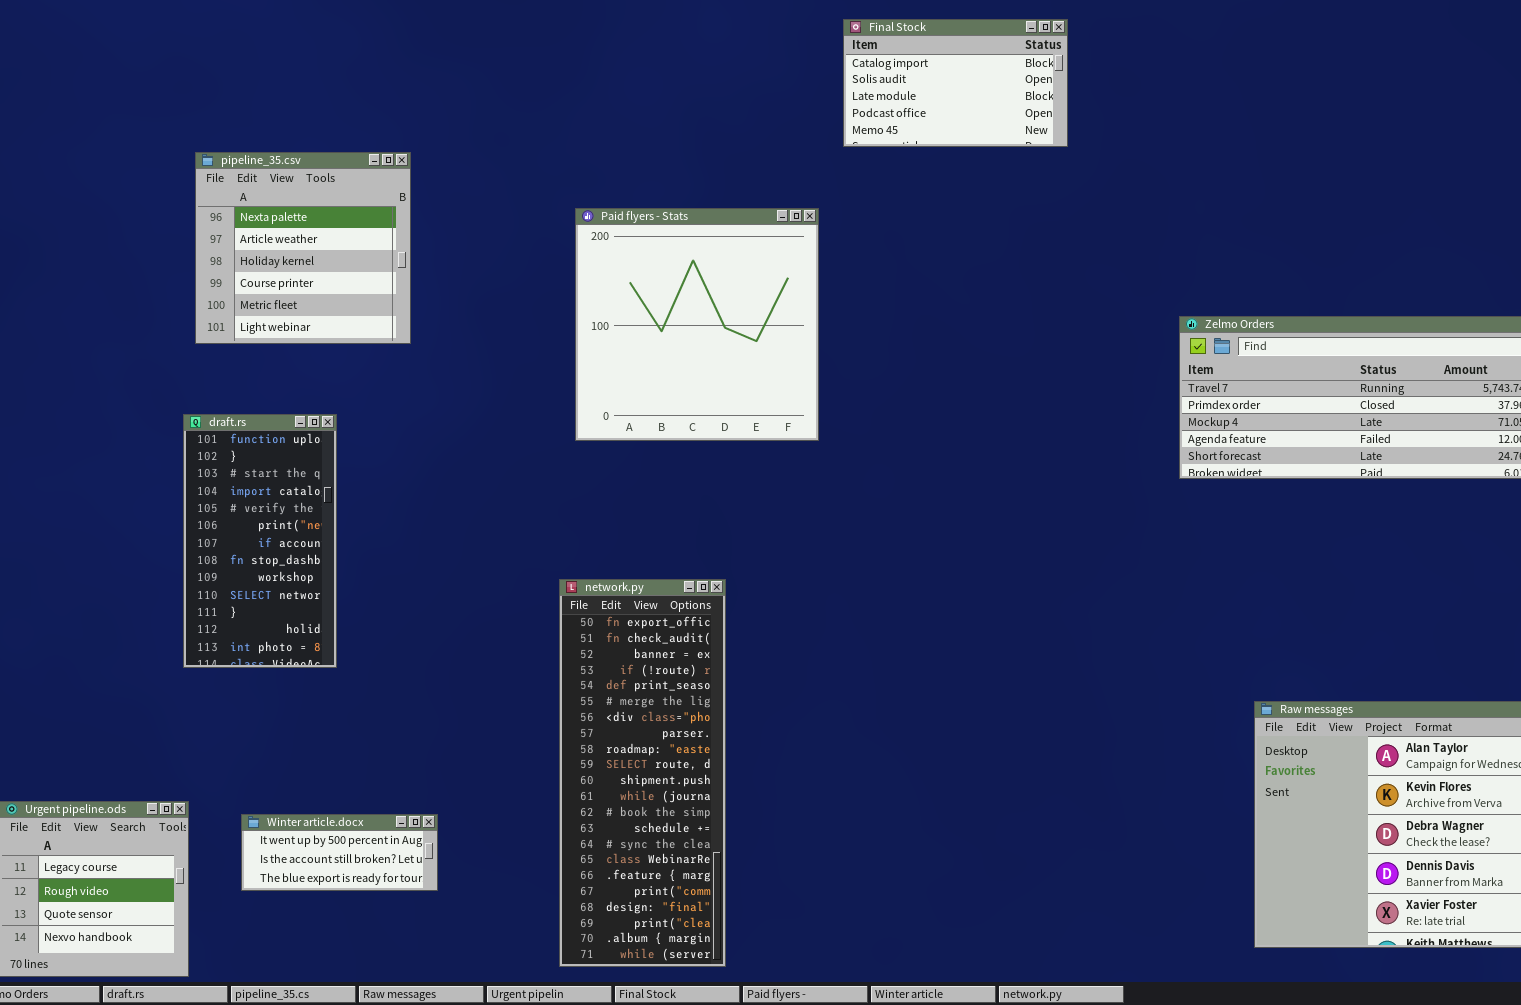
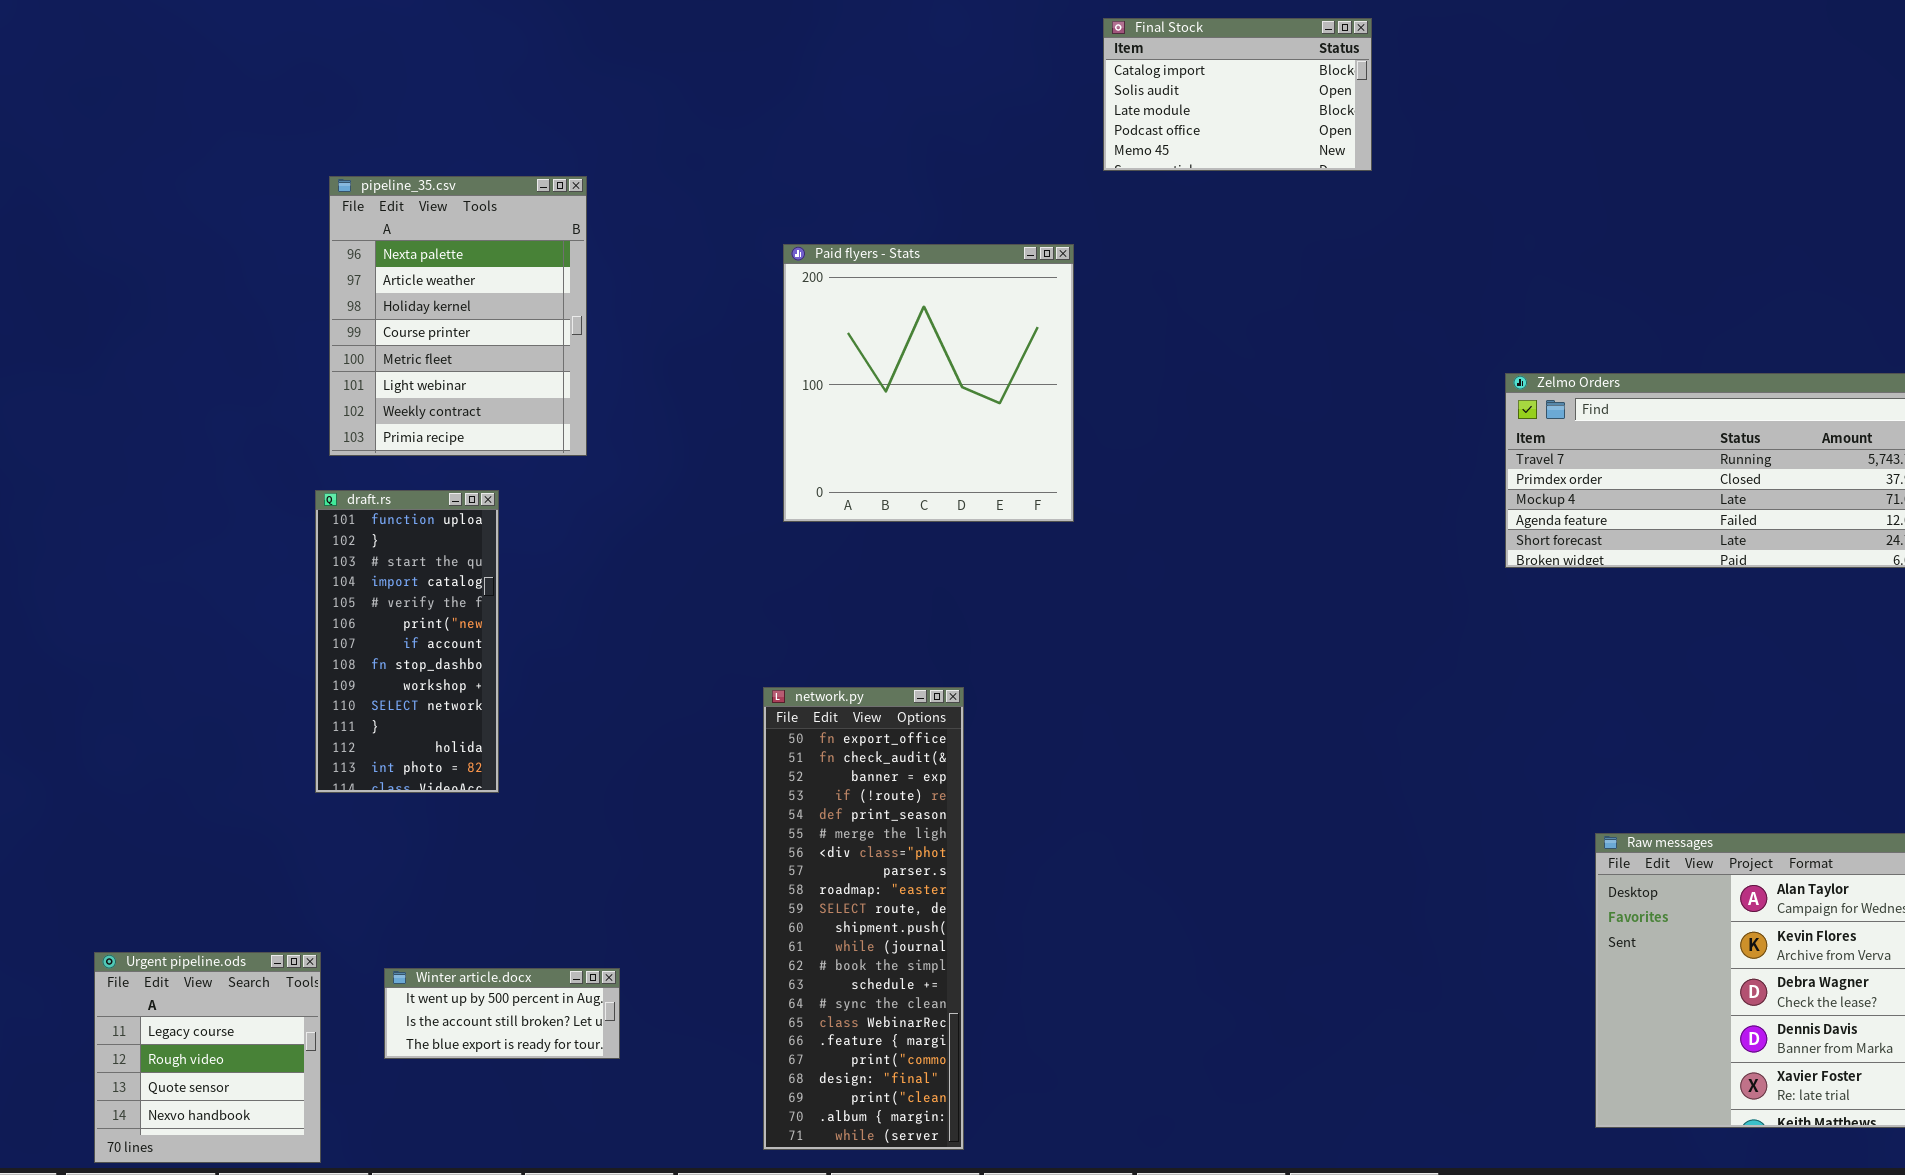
pipeline_35.csv: [195,152,411,344] -> [329,176,587,456], resized

